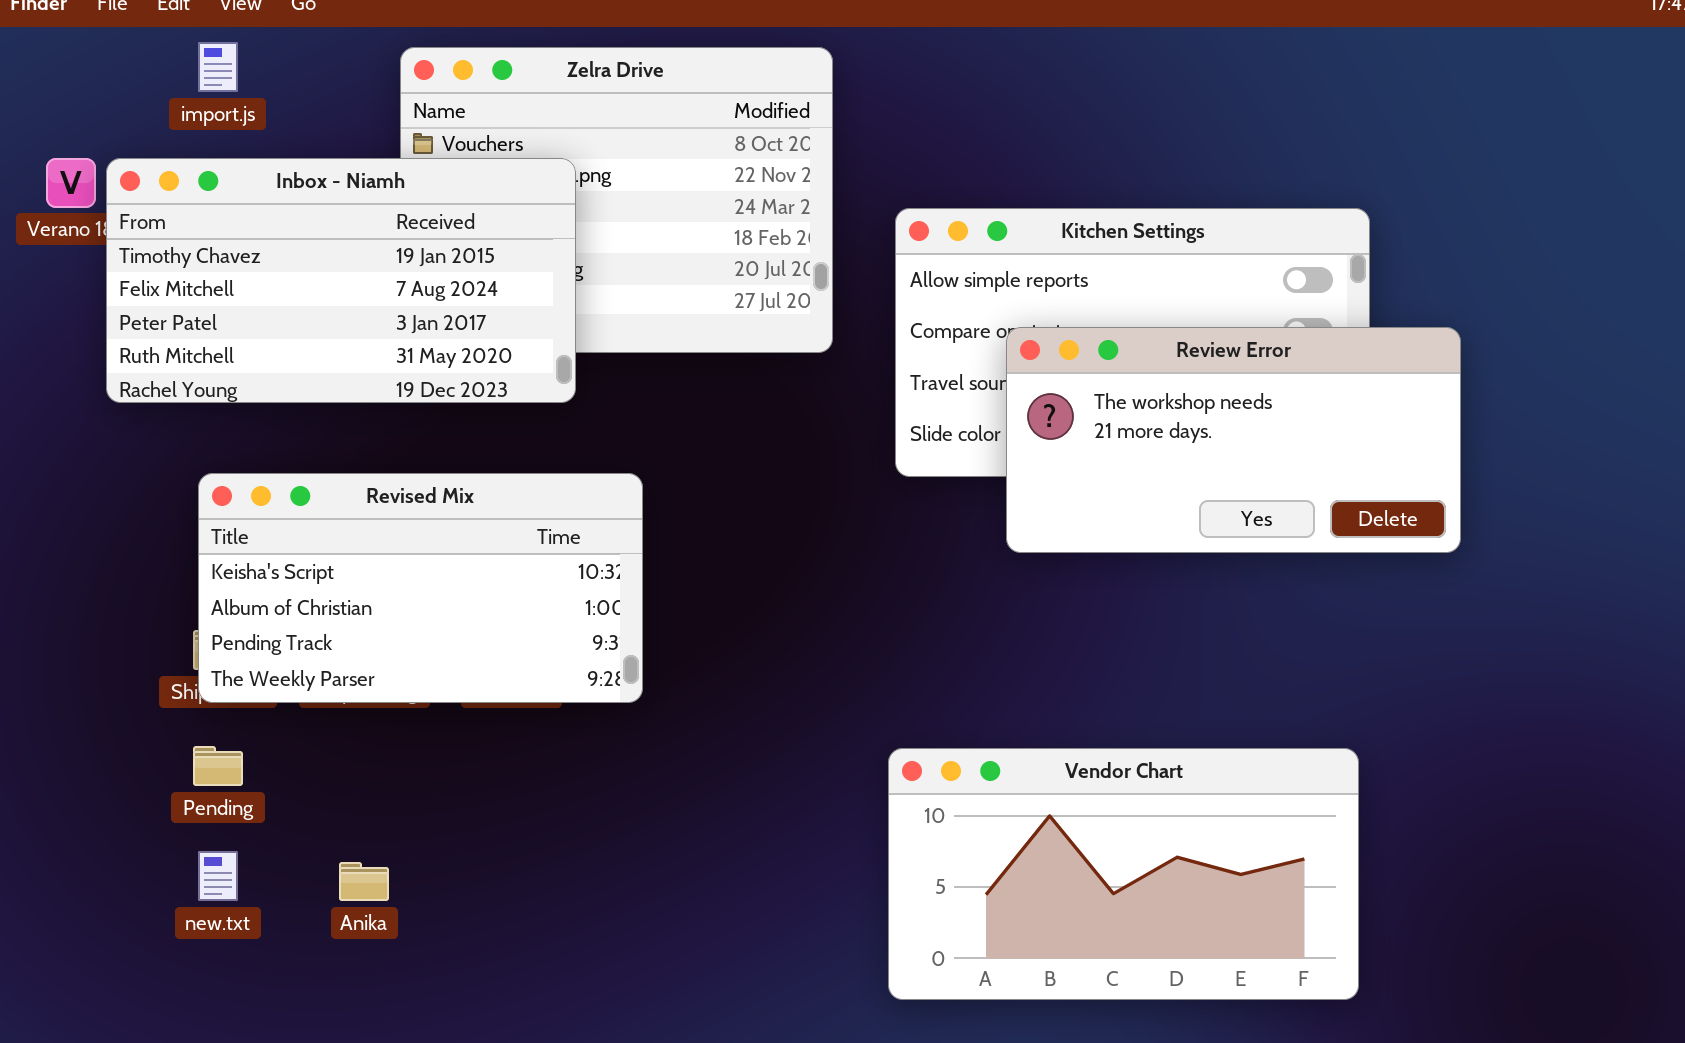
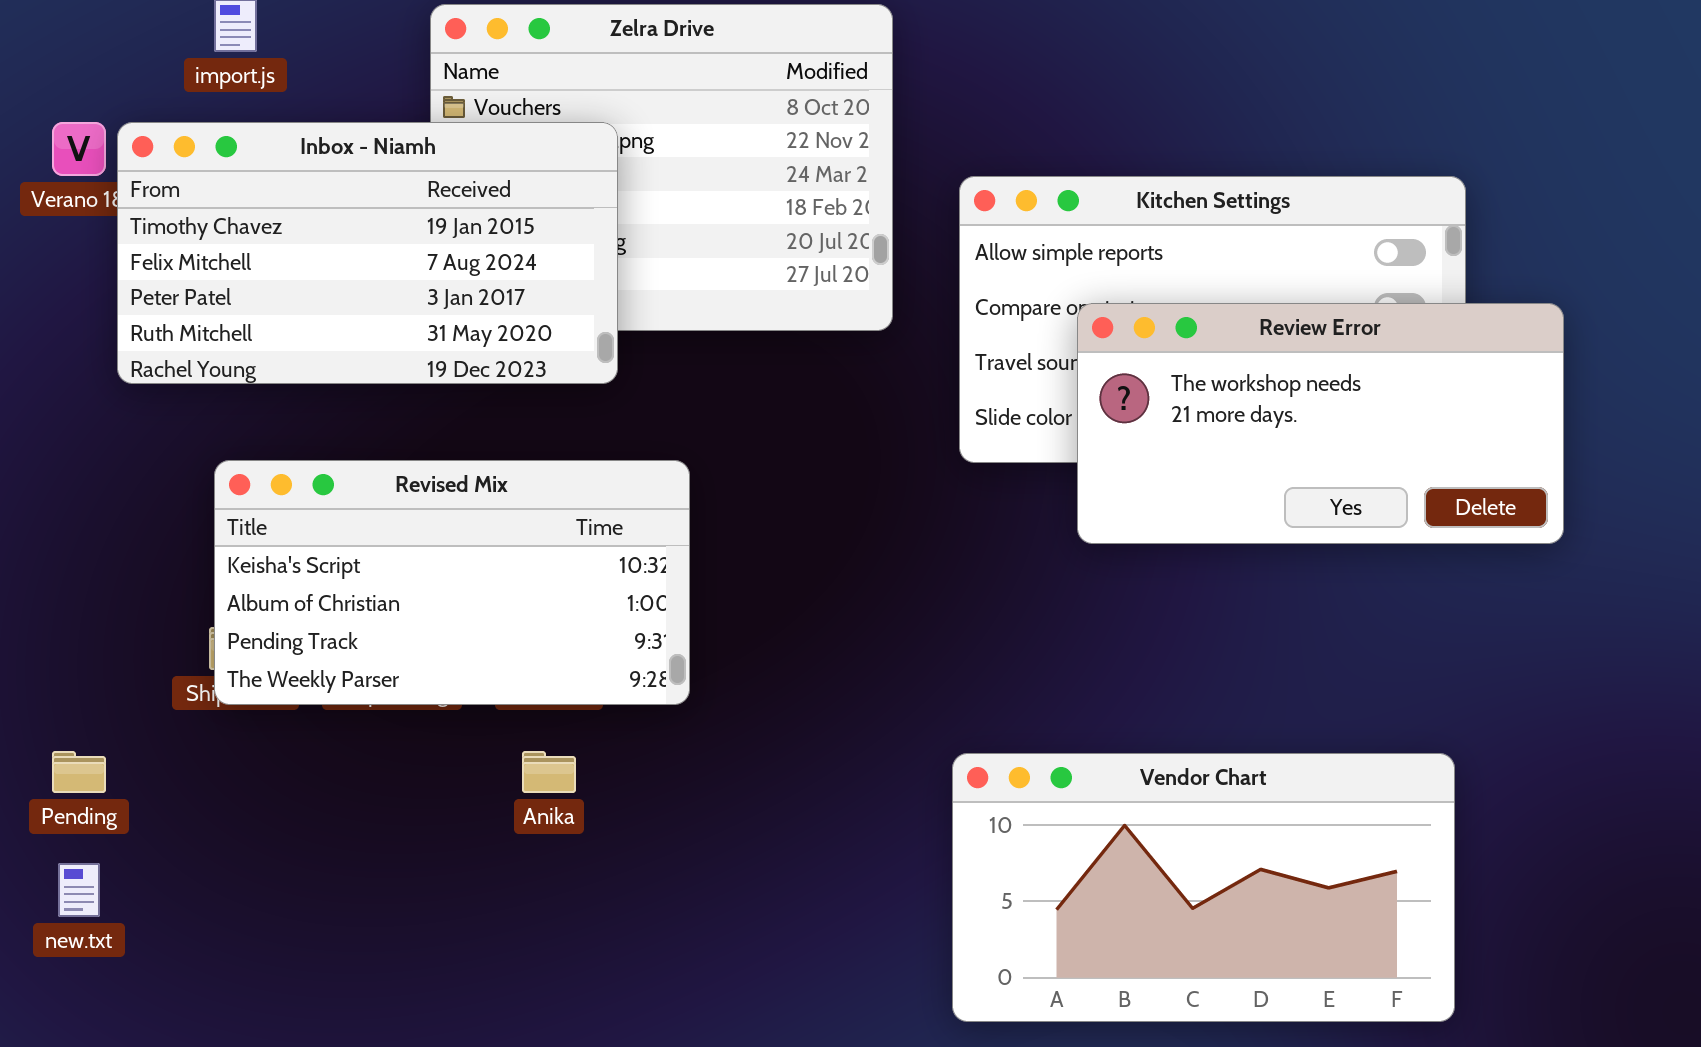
Pending: [193,746,243,786] -> [52,751,106,793], moved
new.txt: [198,851,238,901] -> [58,863,100,917], moved
Anika: [339,862,389,901] -> [522,751,576,793], moved

